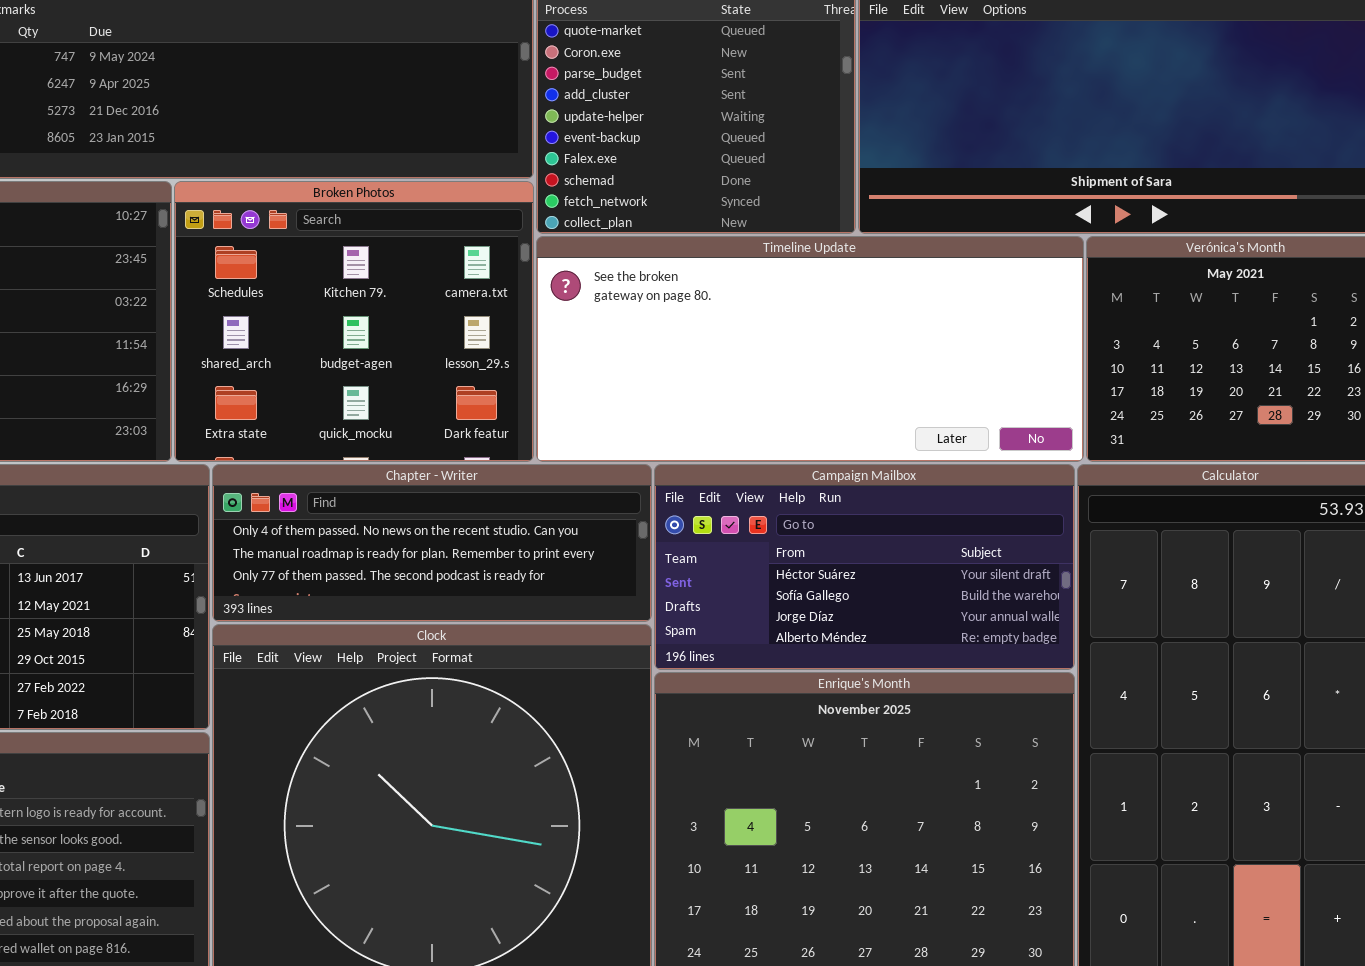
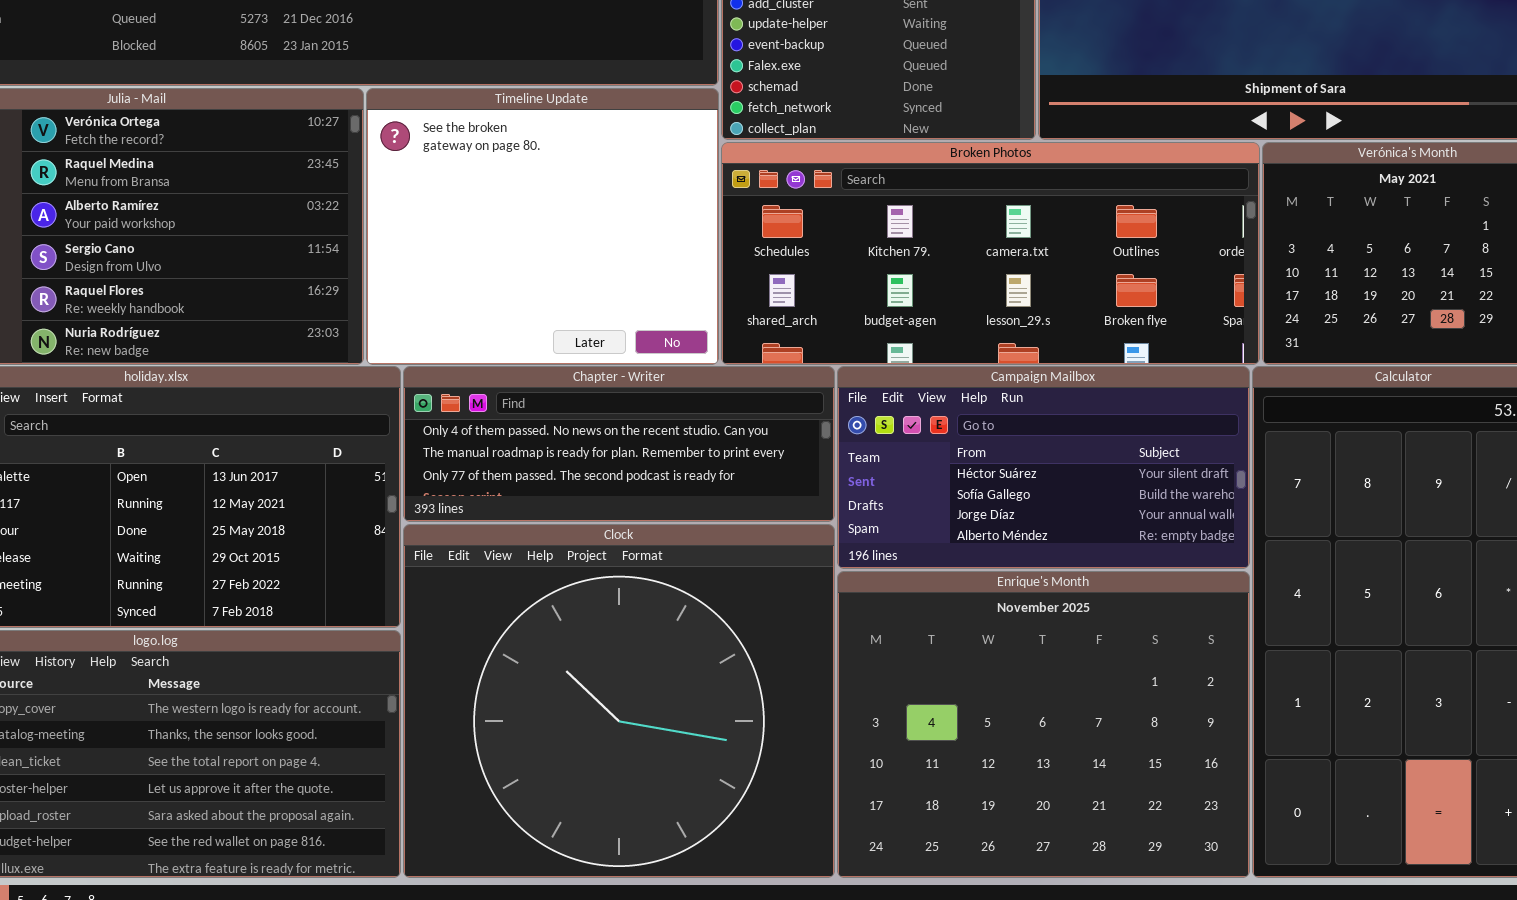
Broken Photos: [174,181,534,462] -> [721,142,1260,365], moved, resized
Timeline Update: [536,236,1084,462] -> [366,88,719,365], moved, resized

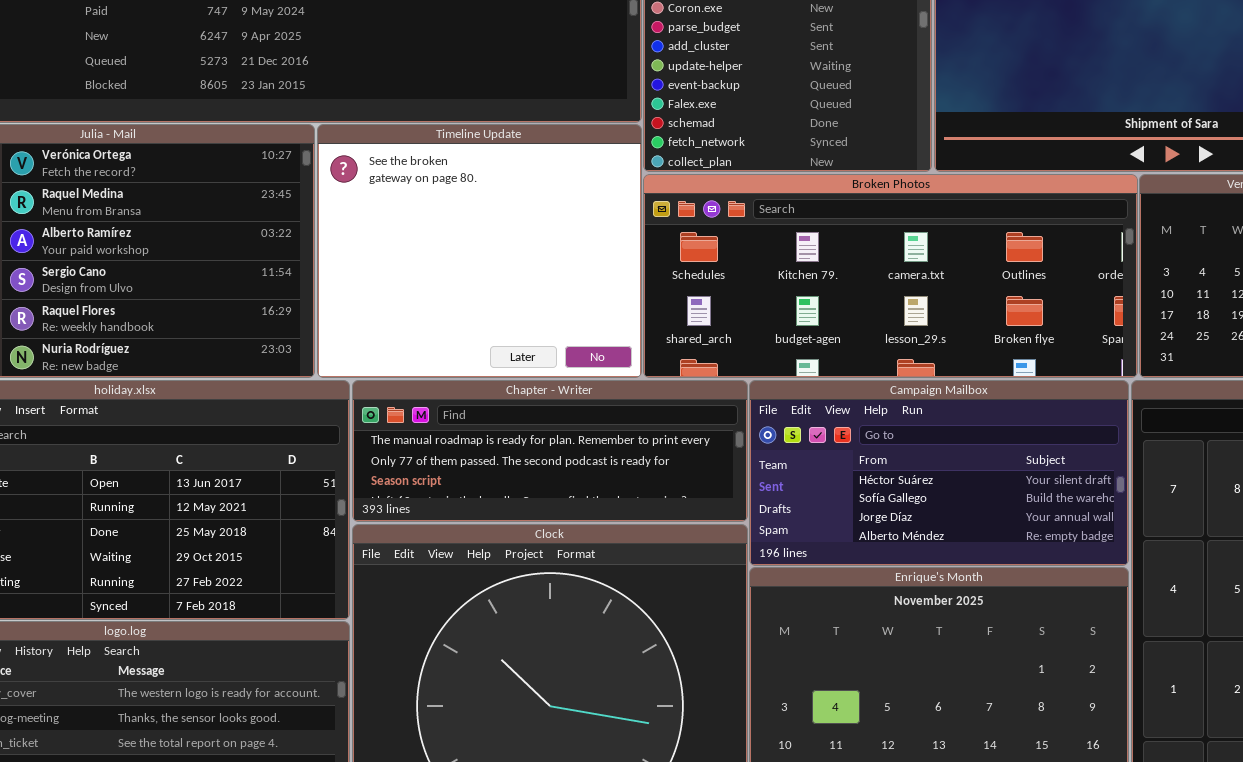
Chapter - Writer: [403,366,835,522] -> [352,380,748,522], scrolled down 1 row

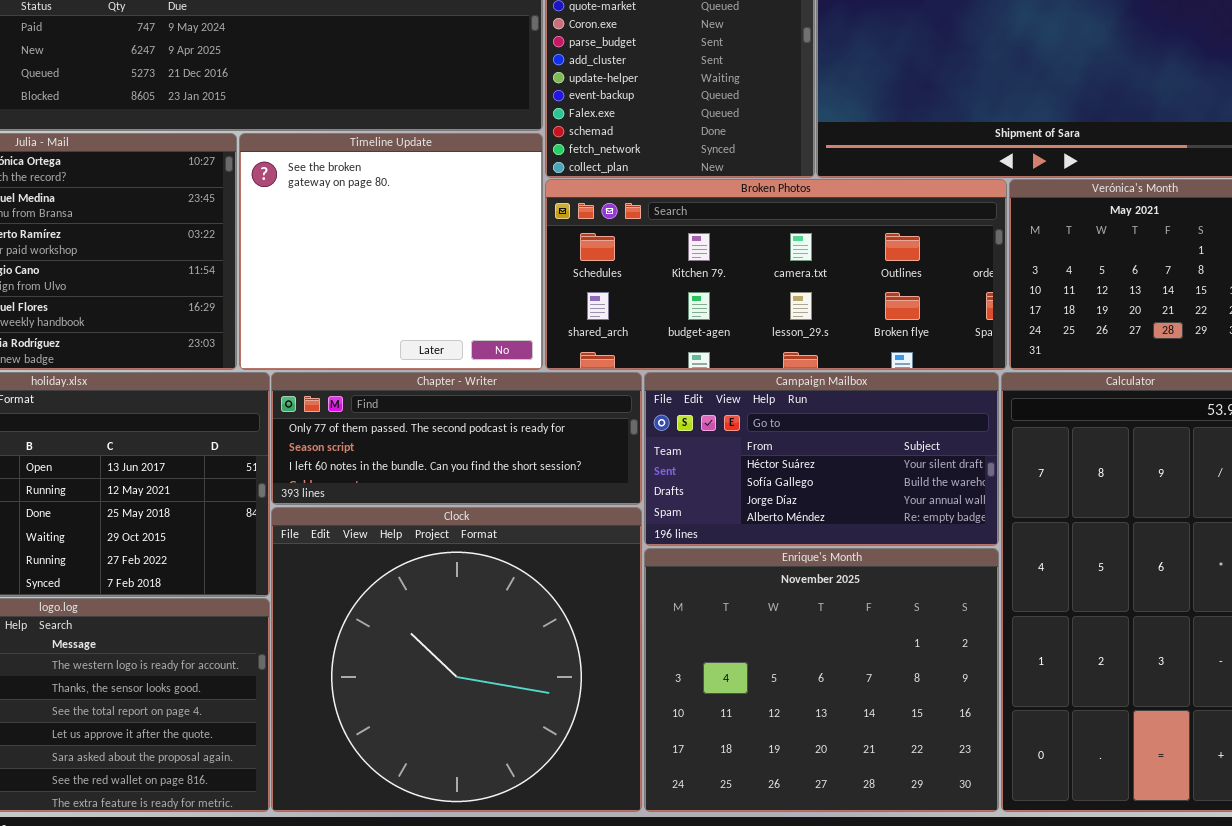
Chapter - Writer: [352,380,748,522] -> [271,372,642,505], scrolled down 1 row

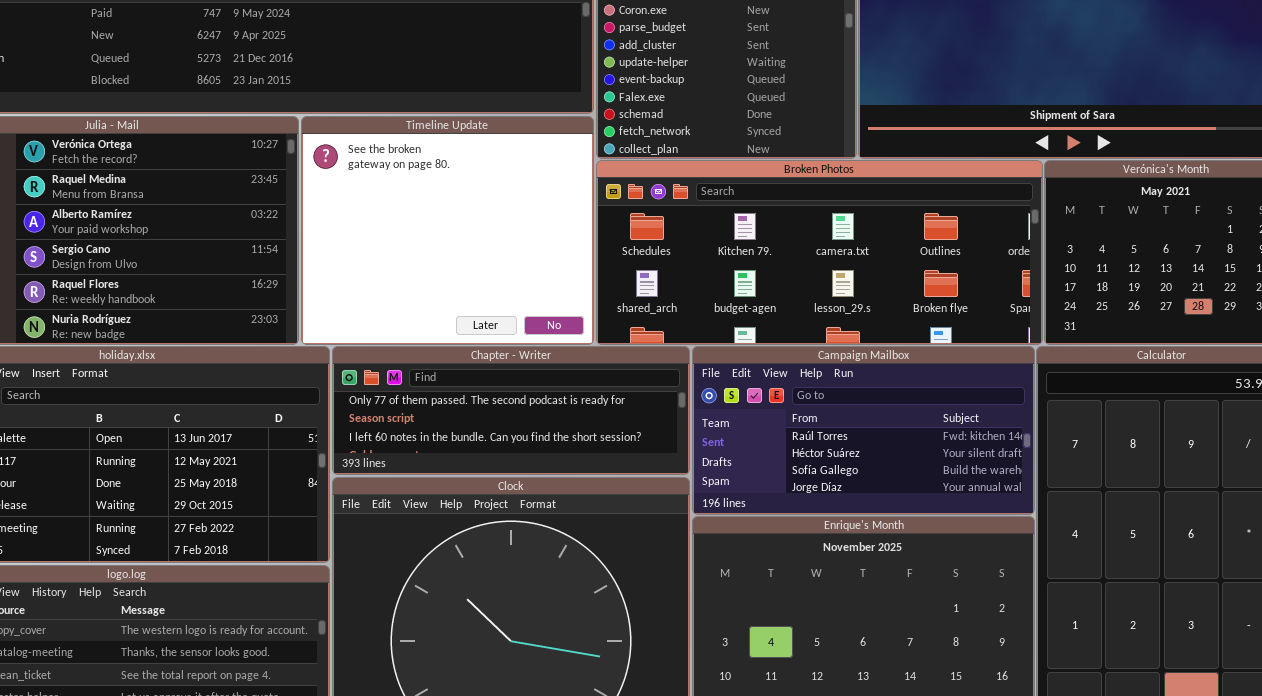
Campaign Mailbox: [644,372,999,546] -> [692,346,1035,515], scrolled up 1 row

